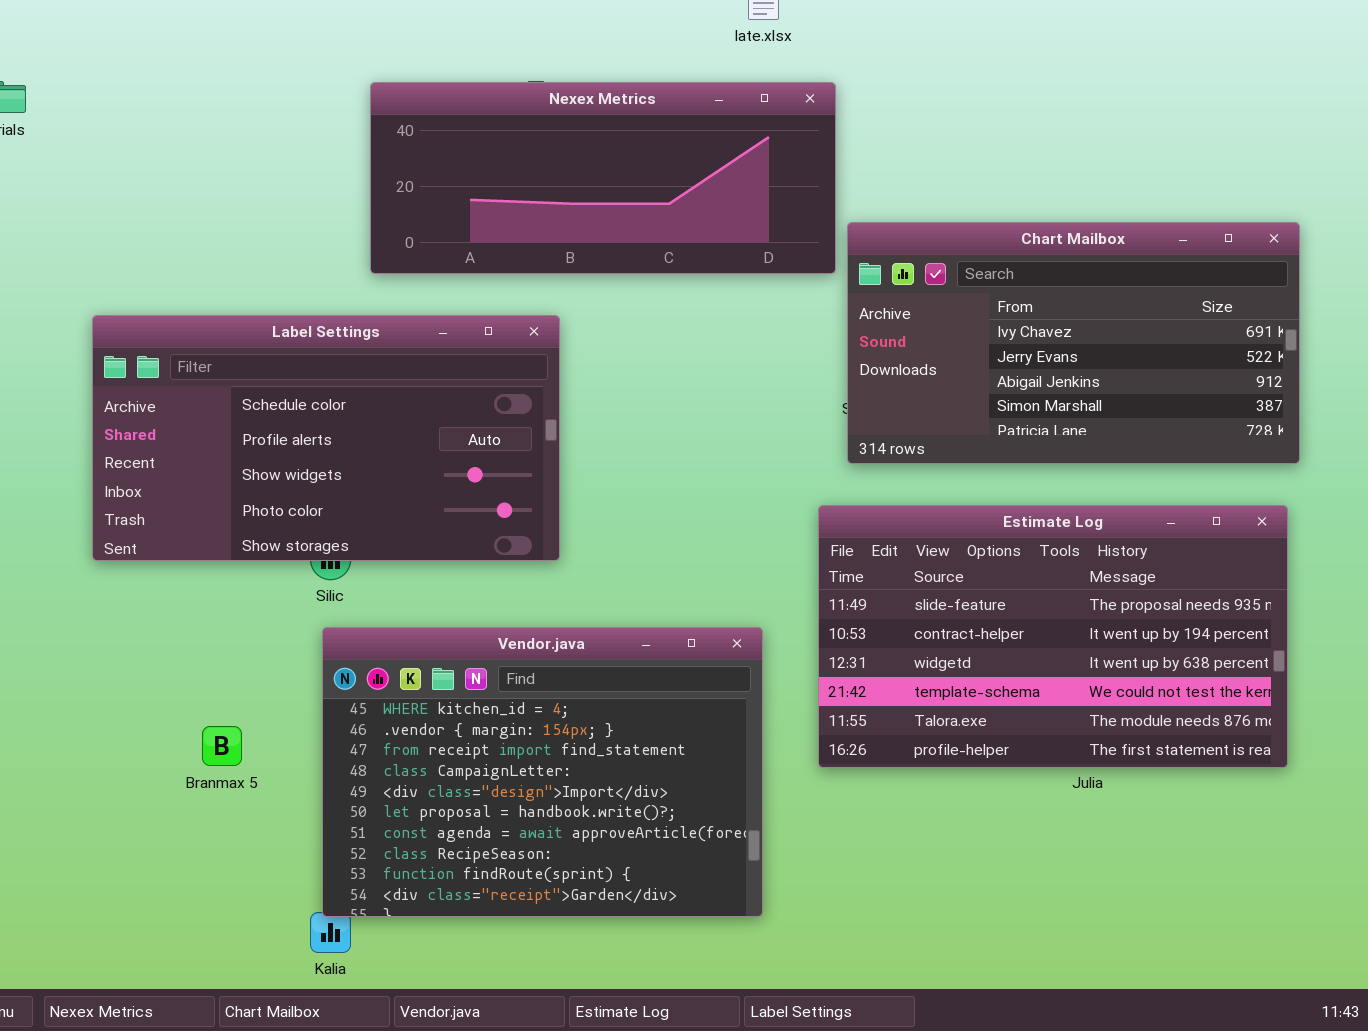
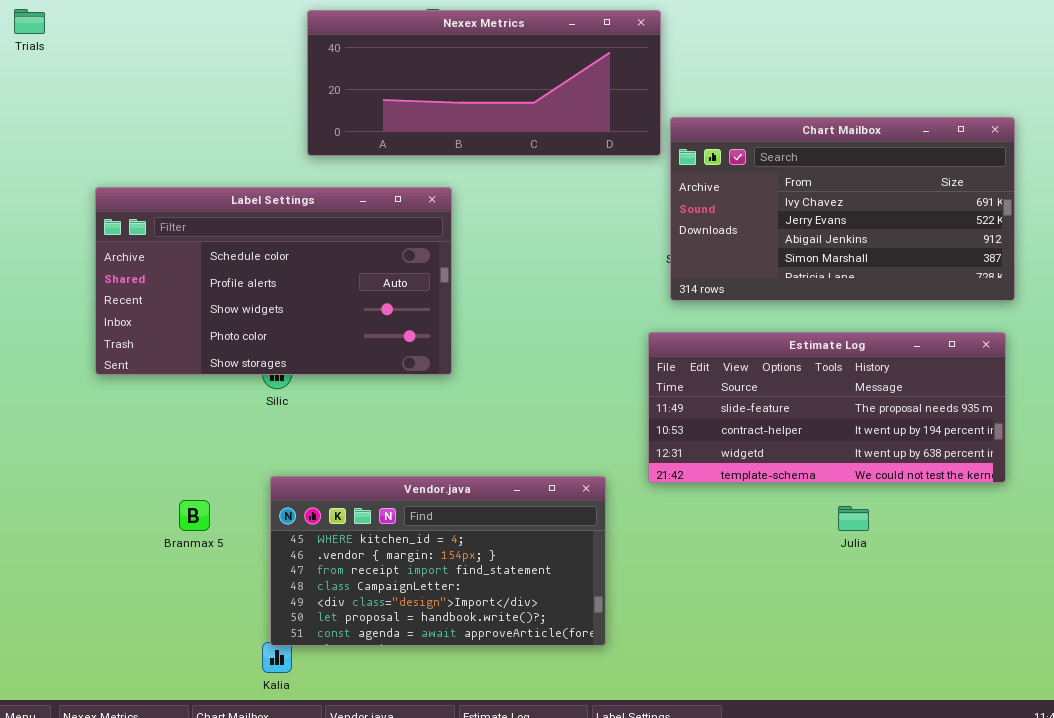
Estimate Log: [818,505,1288,768] -> [648,332,1006,483], resized
Vendor.java: [322,627,763,917] -> [270,476,606,646], resized

